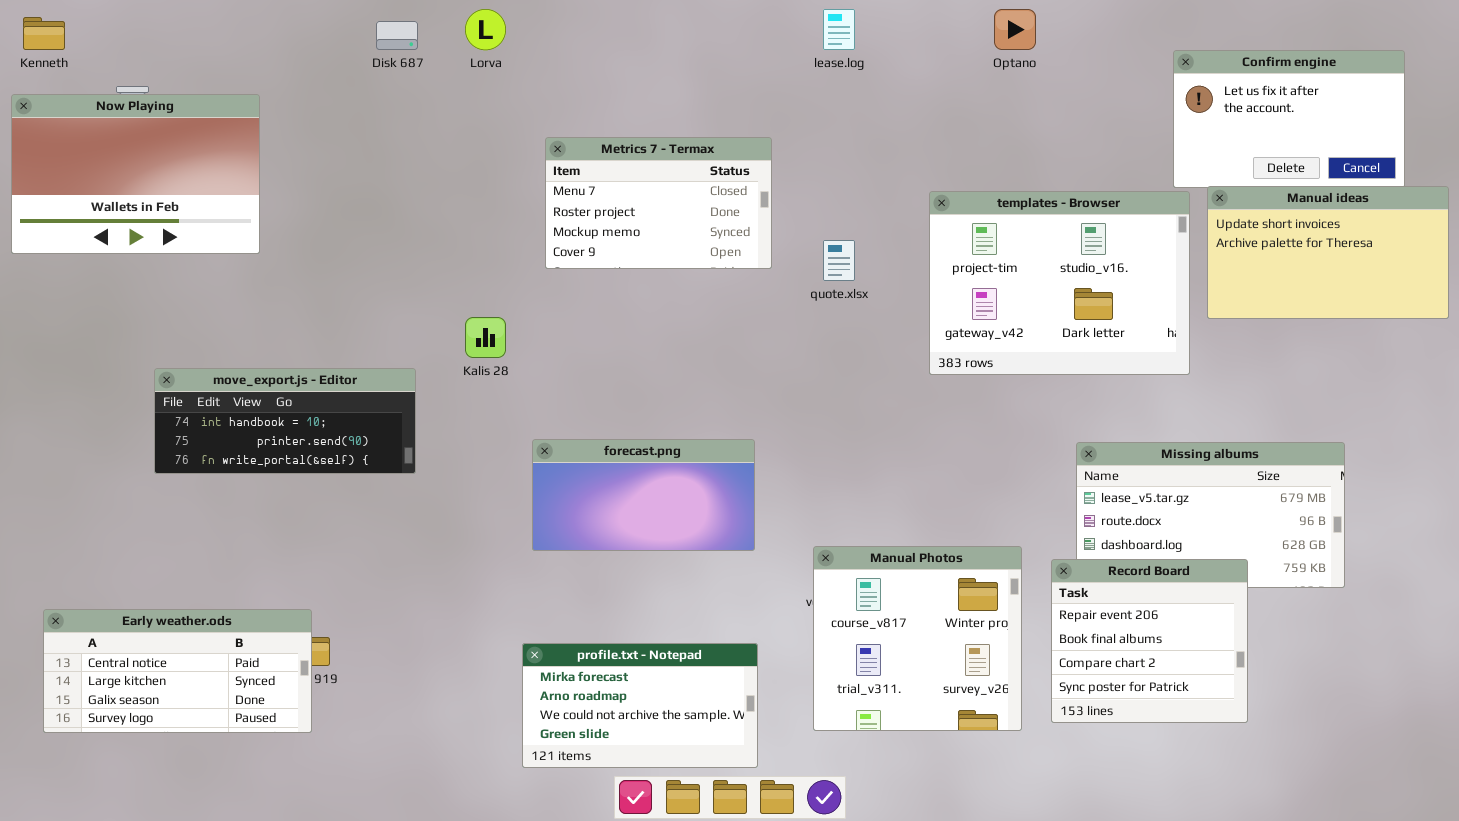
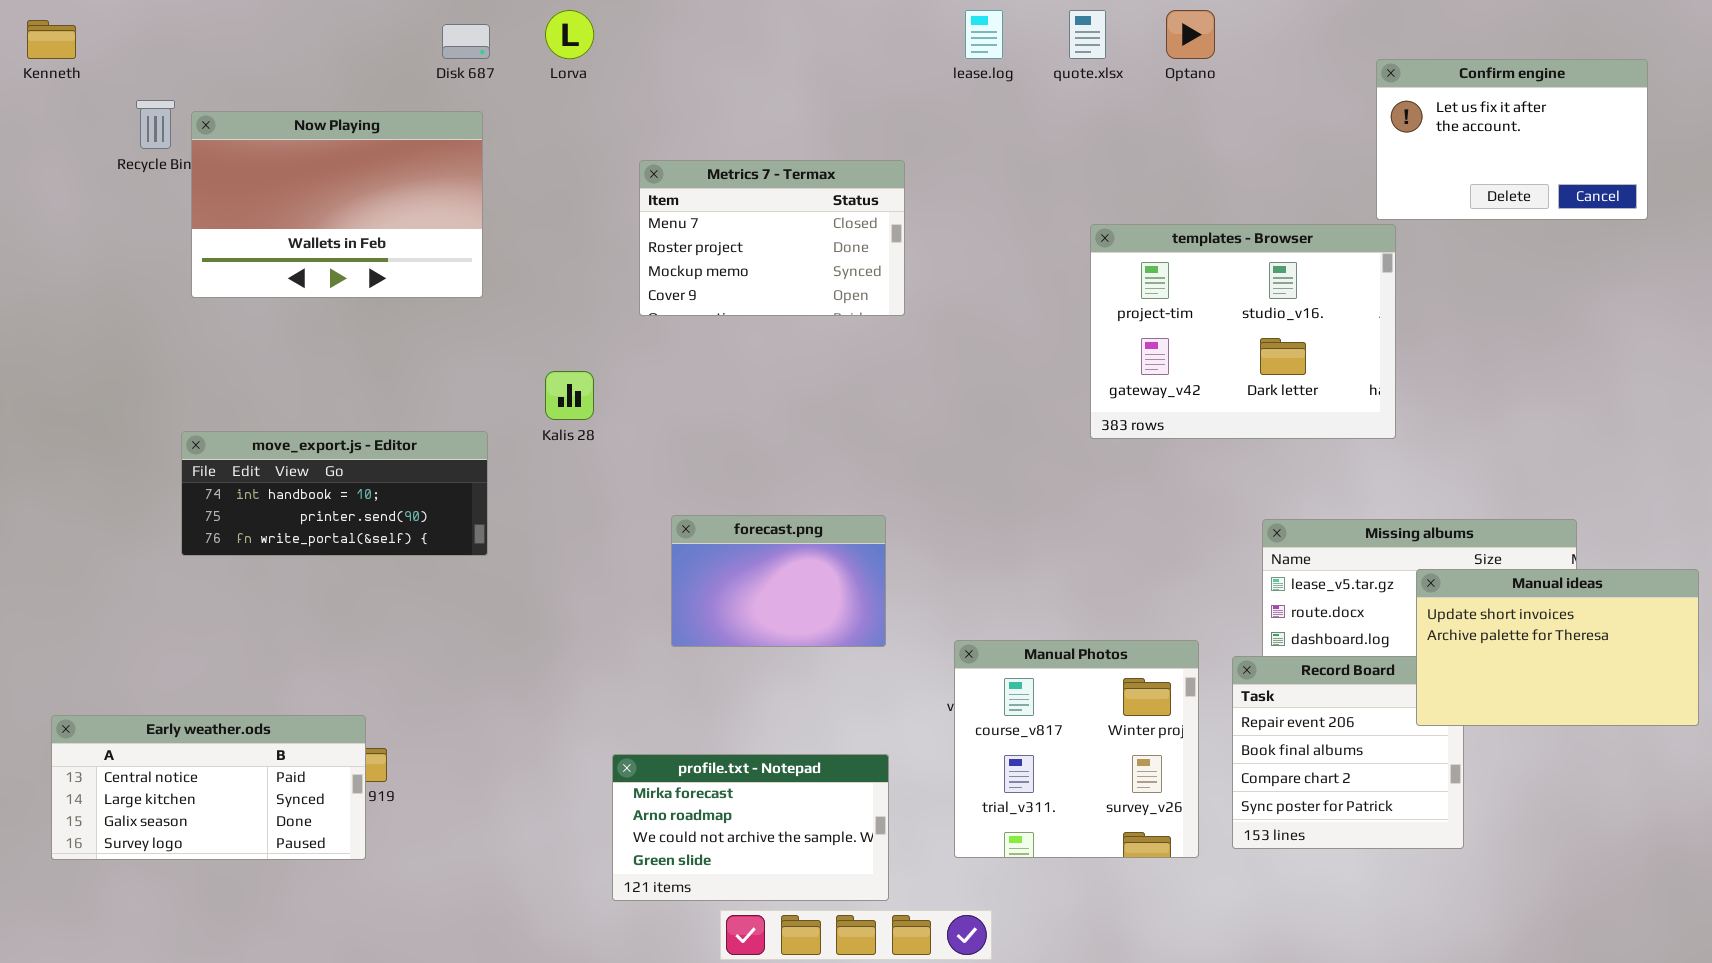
Now Playing: [11,94,260,254] -> [191,111,483,298], moved
Manual ideas: [1207,186,1449,319] -> [1416,569,1699,726], moved
quote.xlsx: [823,240,855,281] -> [1069,10,1106,59], moved
forecast.png: [532,439,755,551] -> [671,515,886,647], resized

